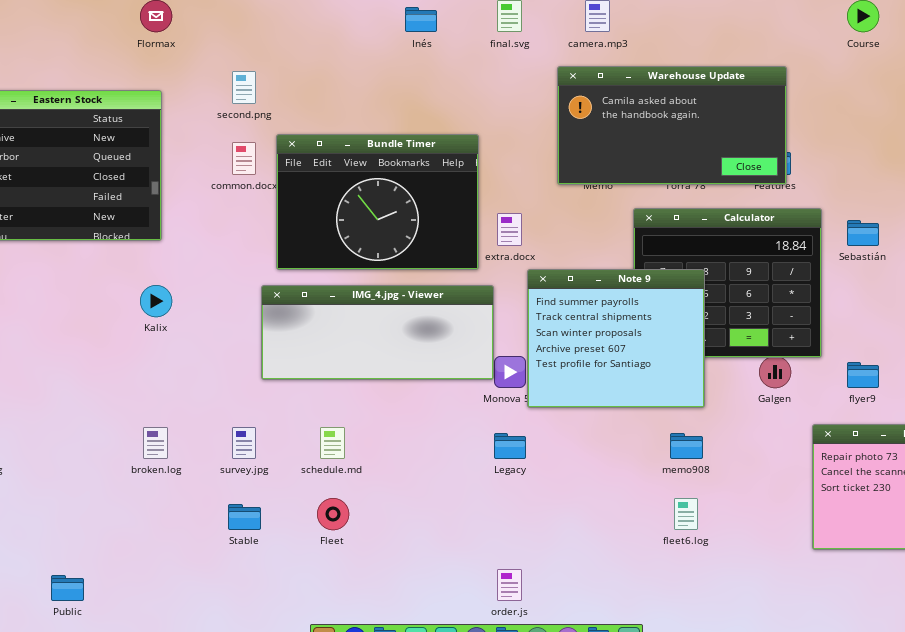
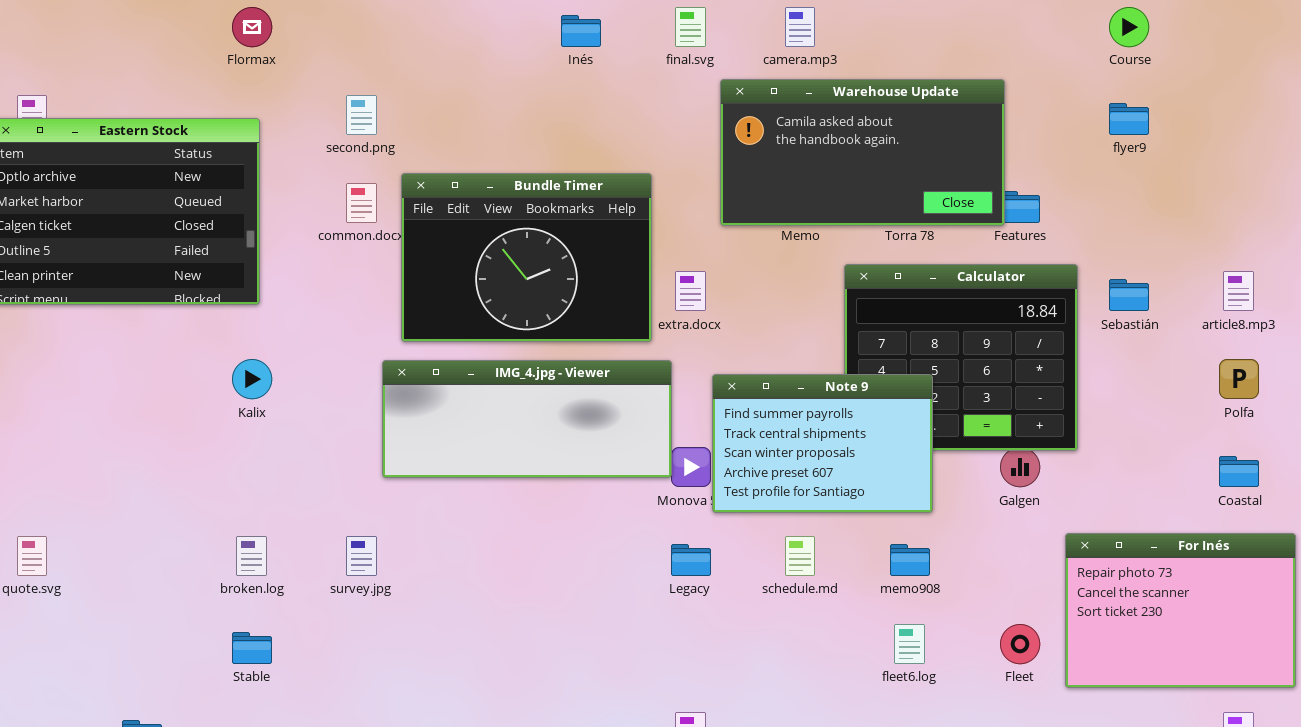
Warehouse Update: [557,66,787,185] -> [720,79,1005,226], moved
Note 9: [527,269,705,408] -> [712,374,933,513], resized
flyer9: [847,362,879,388] -> [1109,103,1149,135], moved
schedule.md: [320,427,345,459] -> [785,536,815,576], moved
Fleet: [317,498,349,530] -> [1000,624,1040,664], moved
Stable: [228,504,261,530] -> [232,632,272,664], moved

